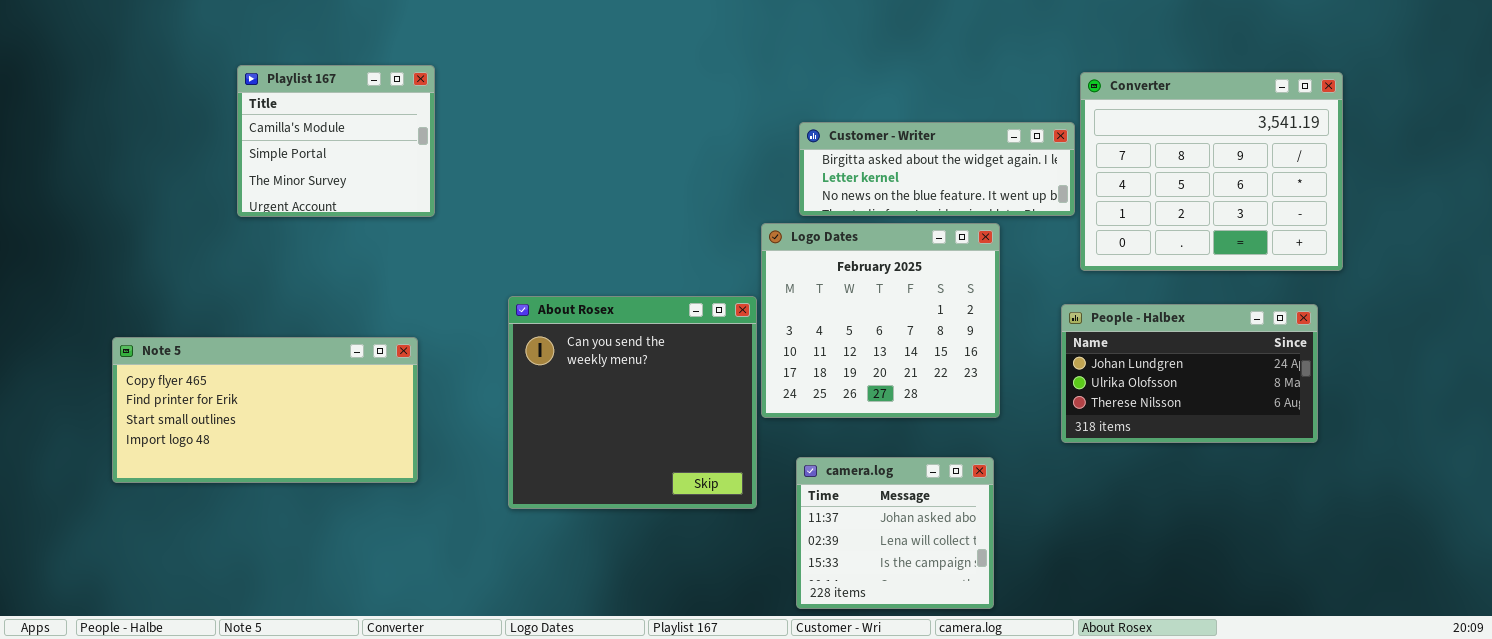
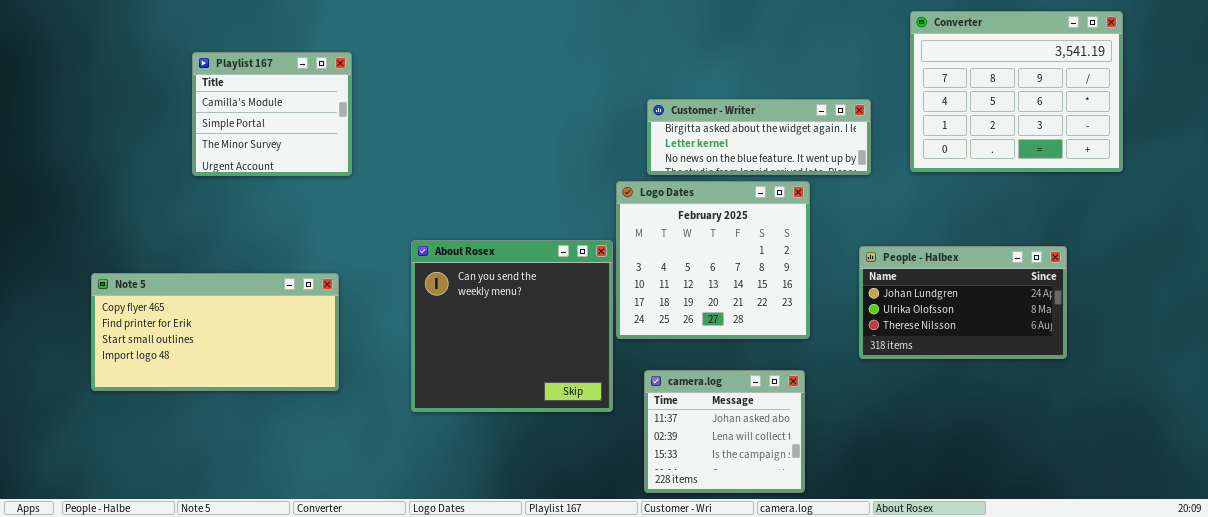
Converter: [1080,72,1343,271] -> [910,11,1123,172], moved

